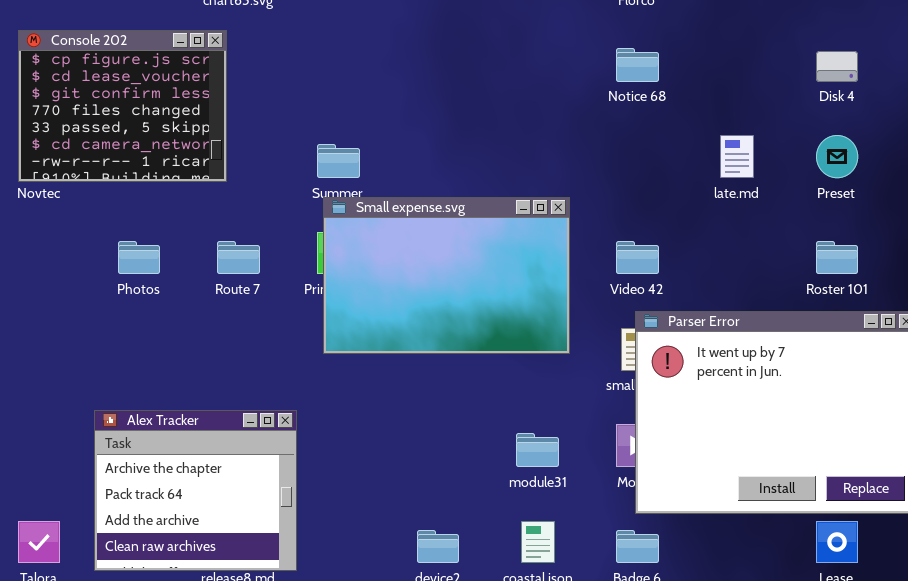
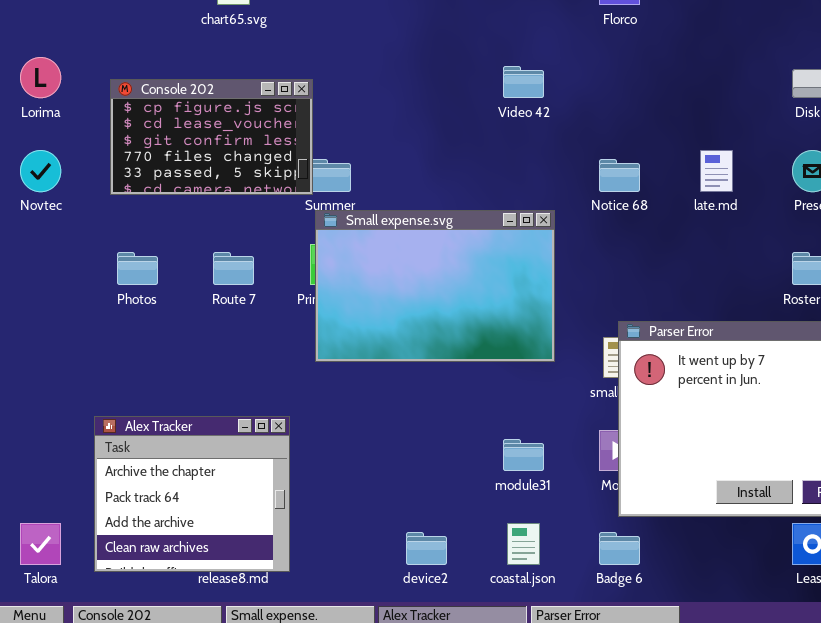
Console 202: [18,30,227,182] -> [110,79,313,195], moved, resized
Notice 68: [616,48,659,82] -> [599,159,640,192], moved
Video 42: [616,241,659,274] -> [503,66,544,98], moved

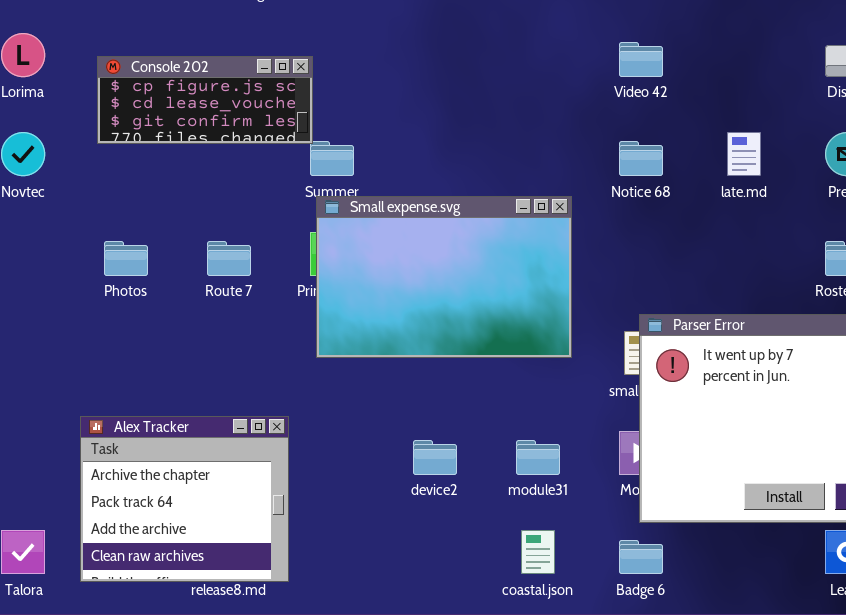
Video 42: [503,66,544,98] -> [619,42,663,77], moved
Console 202: [110,79,313,195] -> [97,56,313,144], resized
device2: [406,532,447,565] -> [413,440,457,475], moved

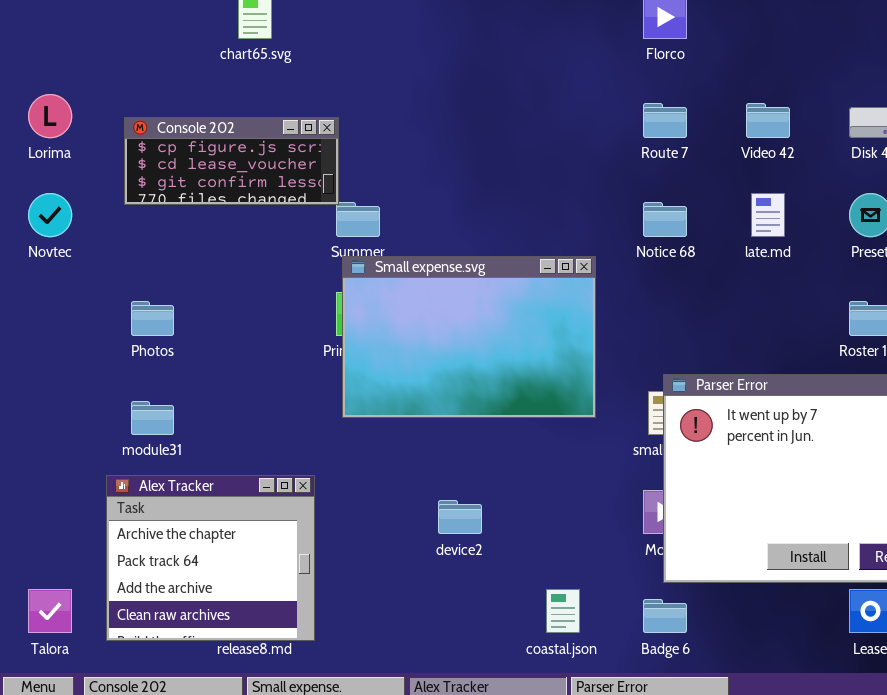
Video 42: [619,42,663,77] -> [746,103,790,138], moved
Route 7: [207,241,251,276] -> [643,103,687,138], moved
module31: [516,440,560,475] -> [131,401,174,435], moved

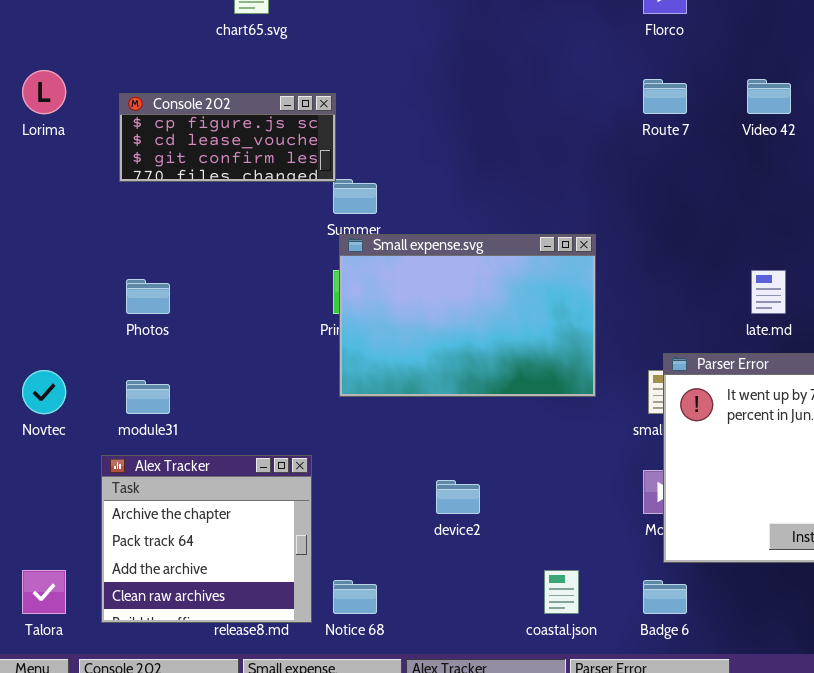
Novtec: [28,193,72,237] -> [22,370,66,414], moved
late.md: [751,193,785,237] -> [751,270,786,314], moved
Notice 68: [643,202,687,237] -> [333,580,377,614], moved

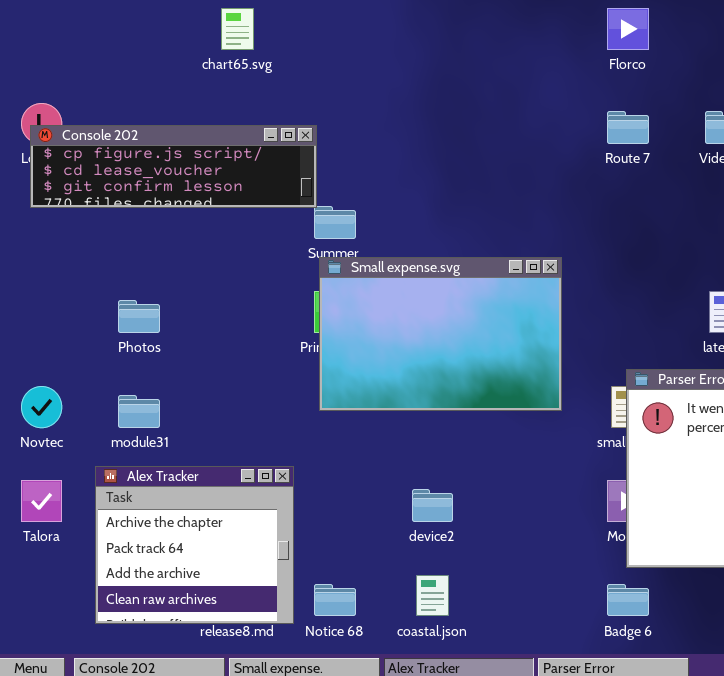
Console 202: [119,93,336,182] -> [30,125,317,208], resized
Talora: [22,570,66,614] -> [21,480,62,522], moved
coastal.json: [544,570,579,614] -> [416,575,449,616], moved

